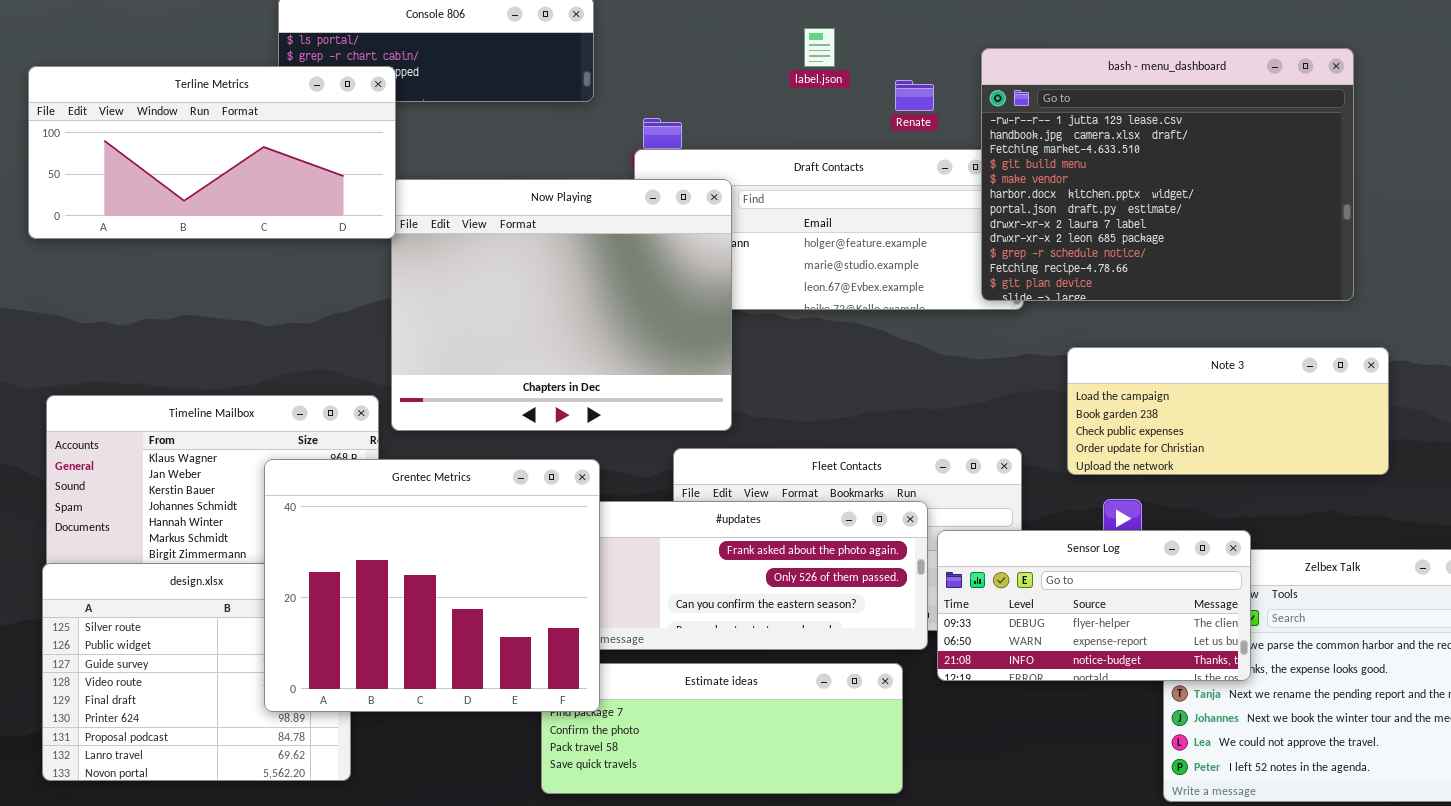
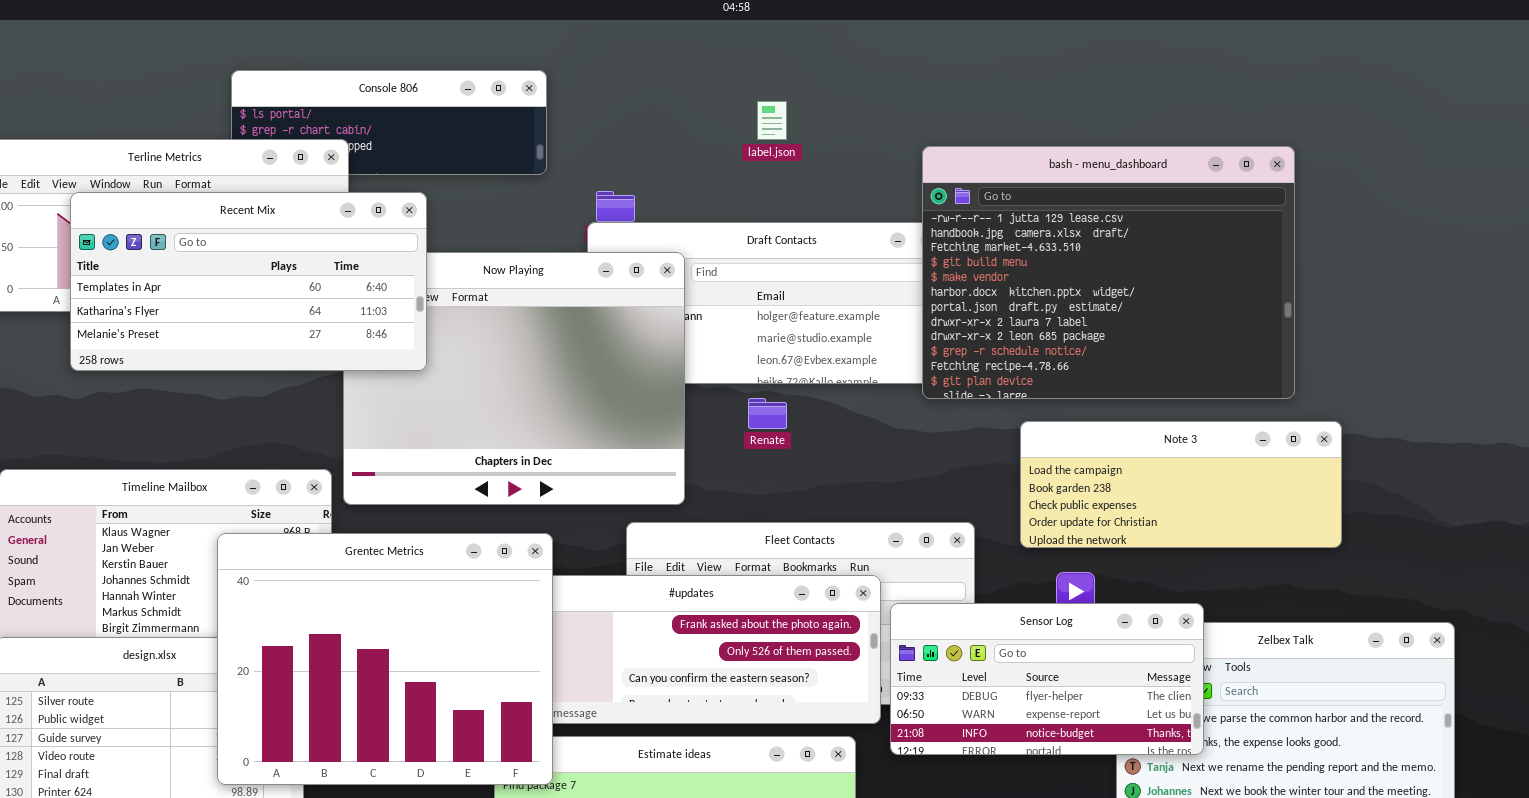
bash - menu_dashboard: [981,48,1354,301] -> [922,146,1295,399], moved
Renate: [895,80,934,111] -> [748,398,787,429], moved
Recent Mix: none -> [70,192,427,371], opened

